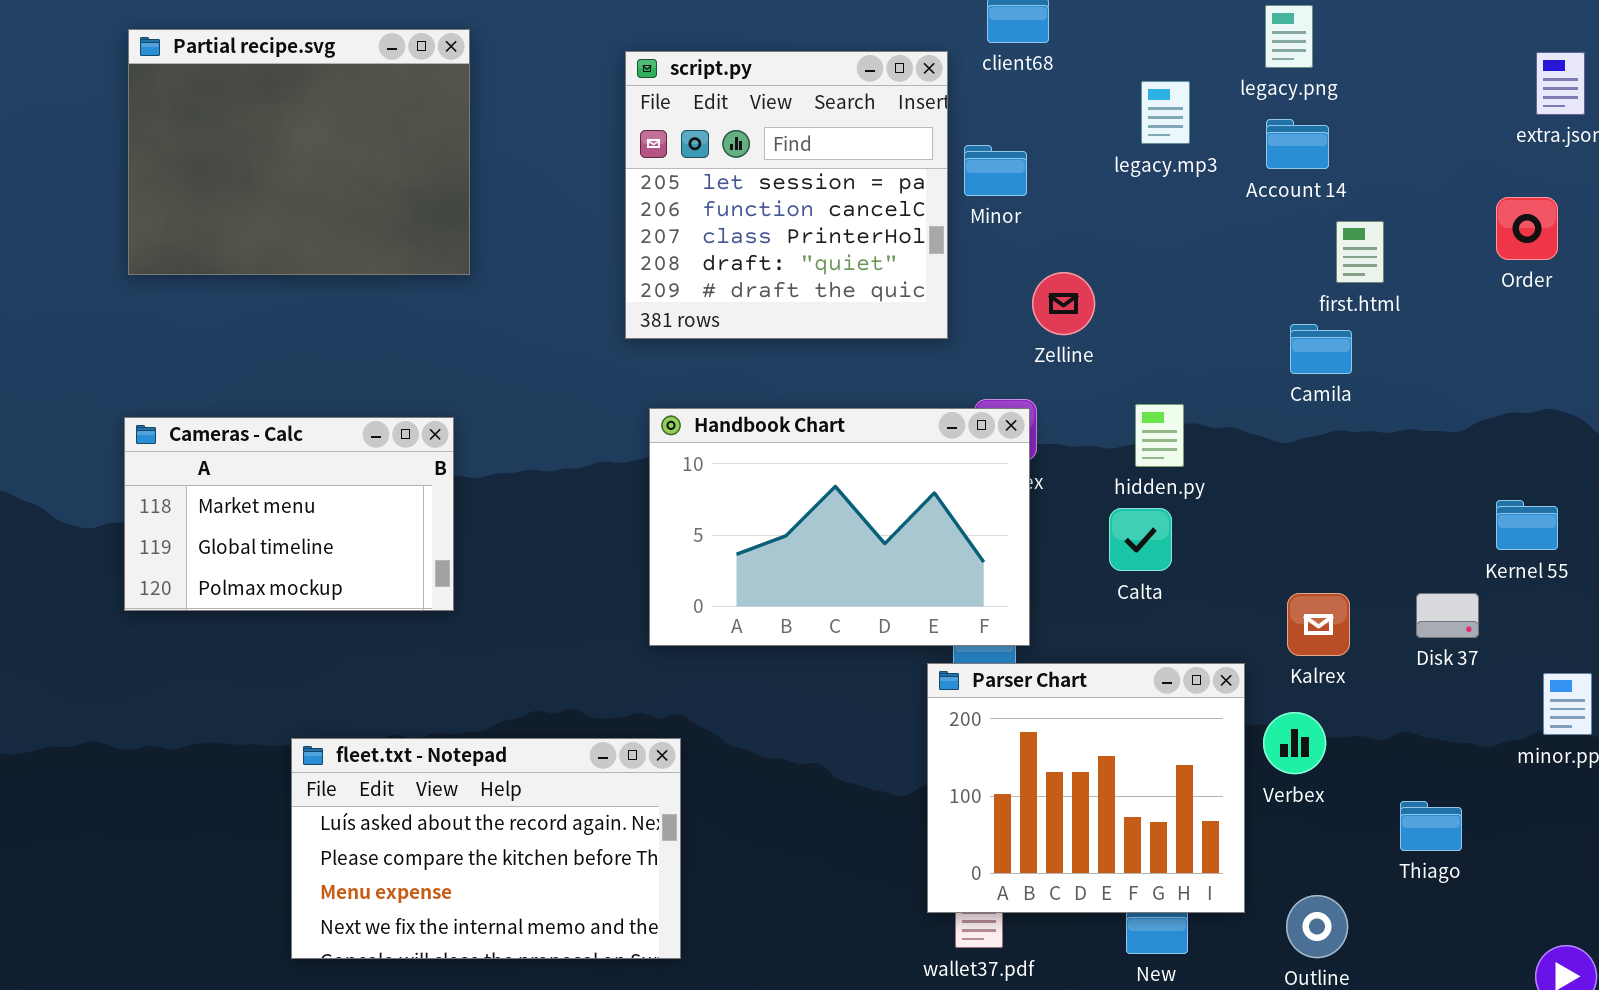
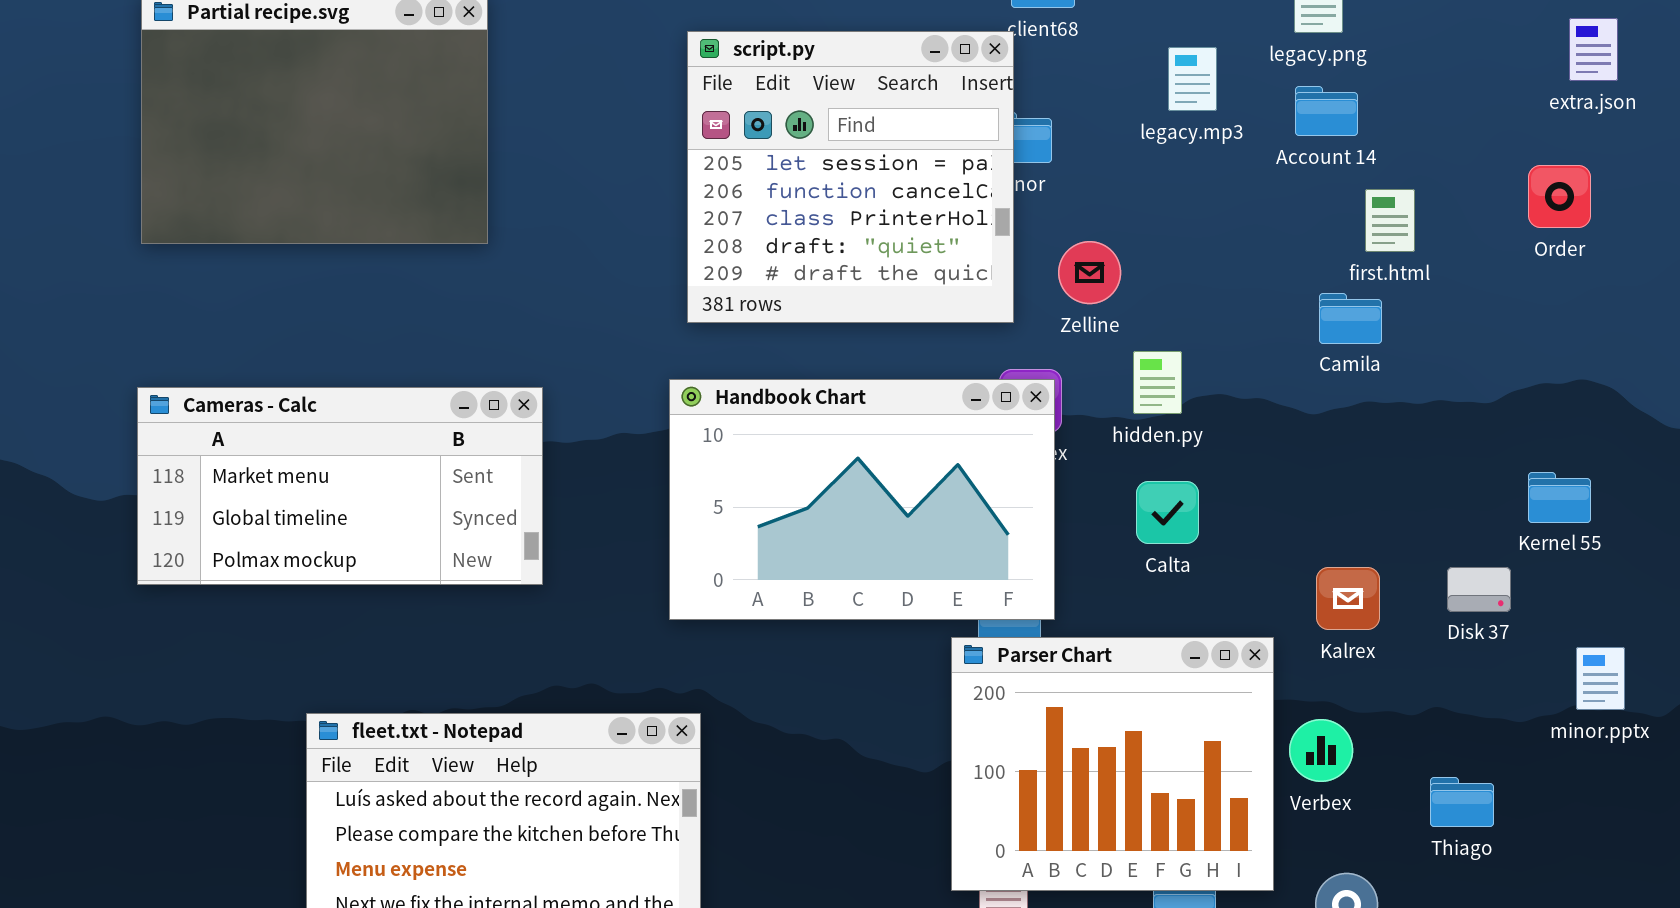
script.py: [625,51,948,339] -> [687,31,1014,323], moved
hidden.py: [1135,404,1184,467] -> [1133,351,1182,414], moved
Cameras - Calc: [124,417,454,611] -> [137,387,543,585], resized
Verbex: [1263,712,1326,774] -> [1289,719,1353,782], moved

